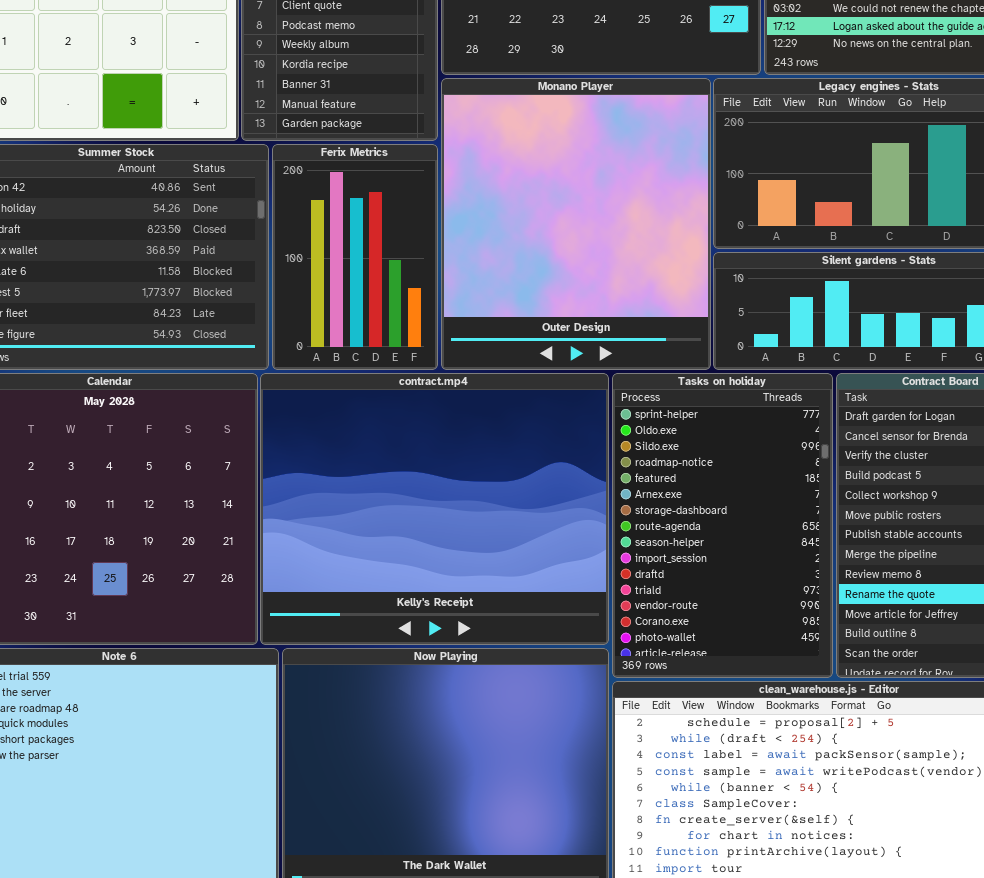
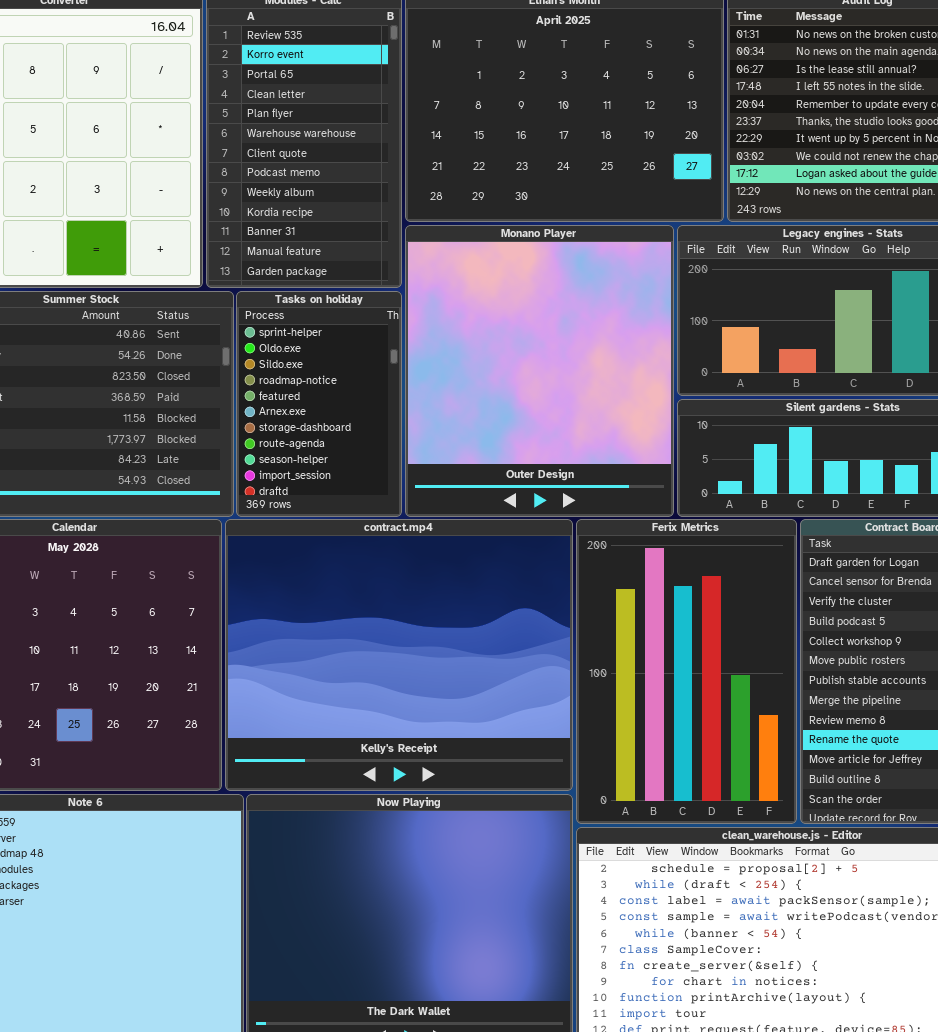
Ferix Metrics: [272,144,438,370] -> [576,519,797,824], moved, resized
Tasks on holiday: [612,373,833,678] -> [236,291,402,517], moved, resized

